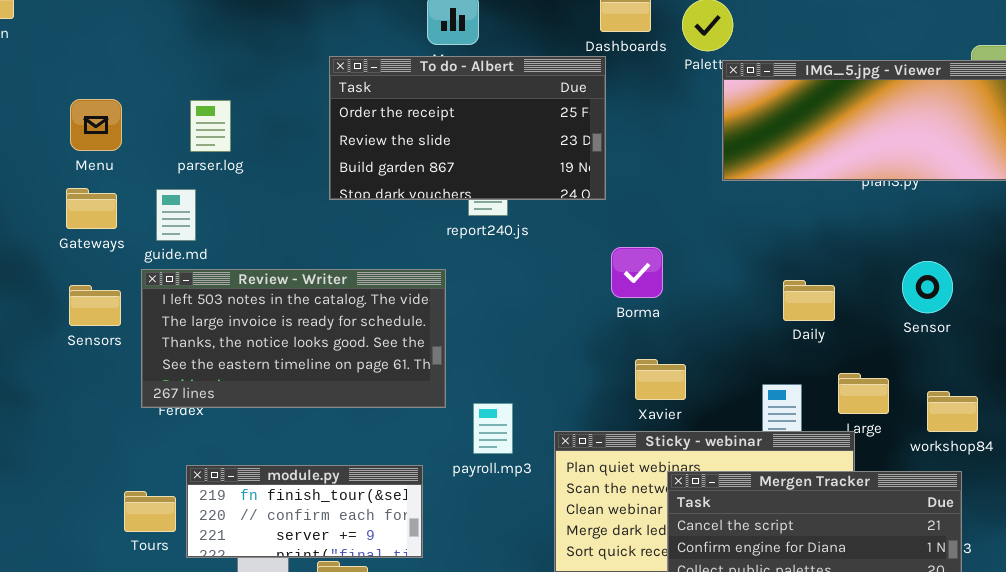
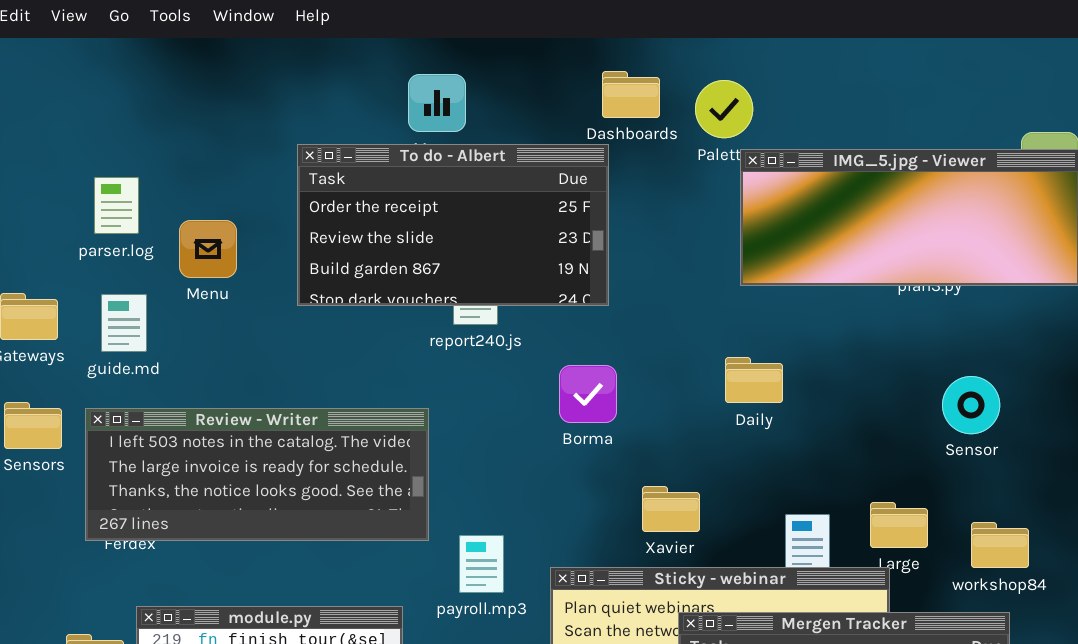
Menu: [70,99,122,151] -> [179,220,237,278], moved
parser.log: [190,100,231,152] -> [94,177,139,234], moved
Borma: [611,247,663,298] -> [559,365,617,423], moved
Review - Writer: [141,269,446,408] -> [85,408,429,541], resized
Daily: [783,280,835,321] -> [725,357,783,403], moved

